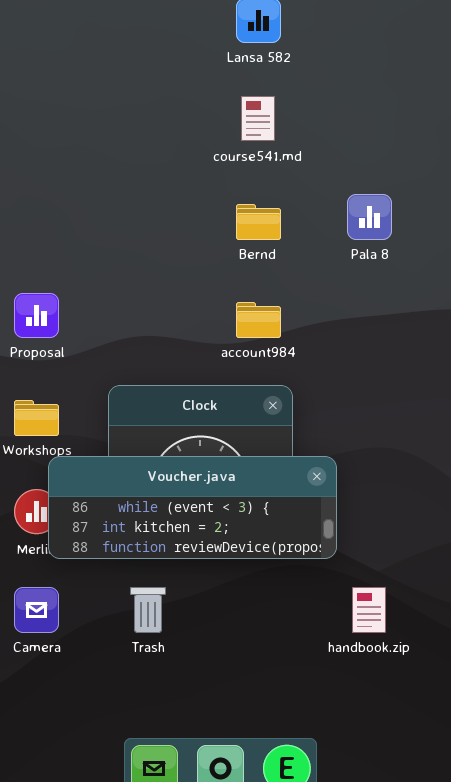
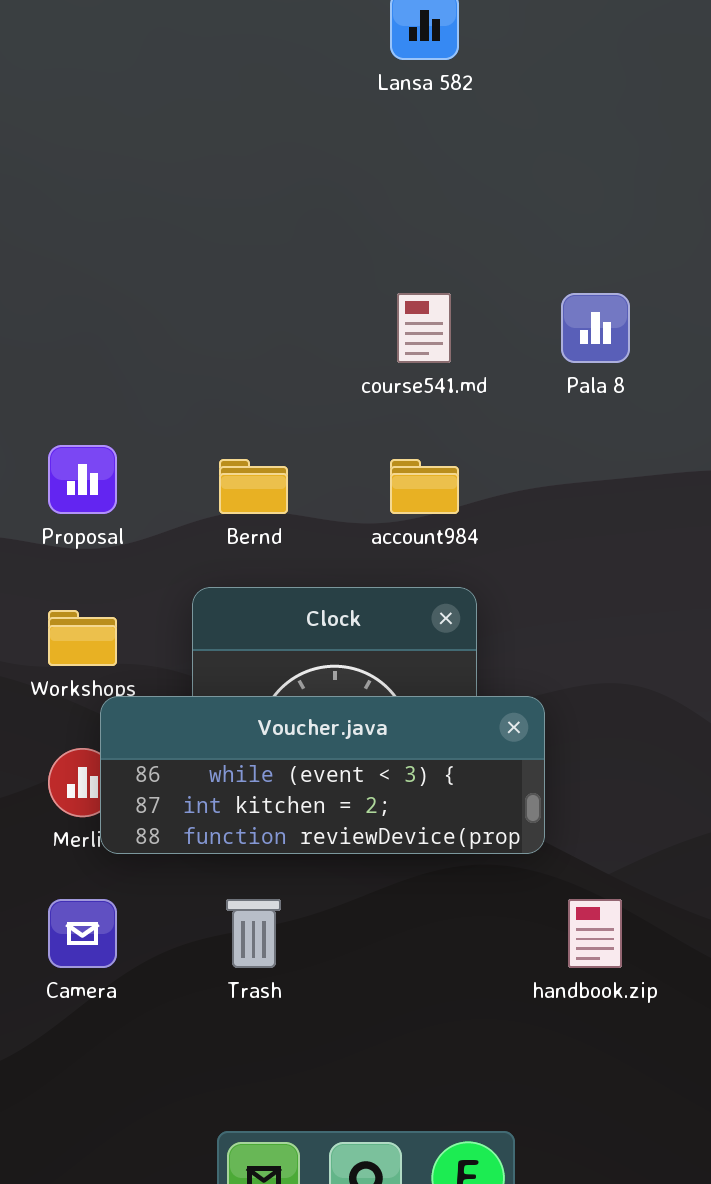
course541.md: [241,96,275,141] -> [397,293,451,363], moved
Bernd: [236,204,281,240] -> [219,459,288,514], moved

